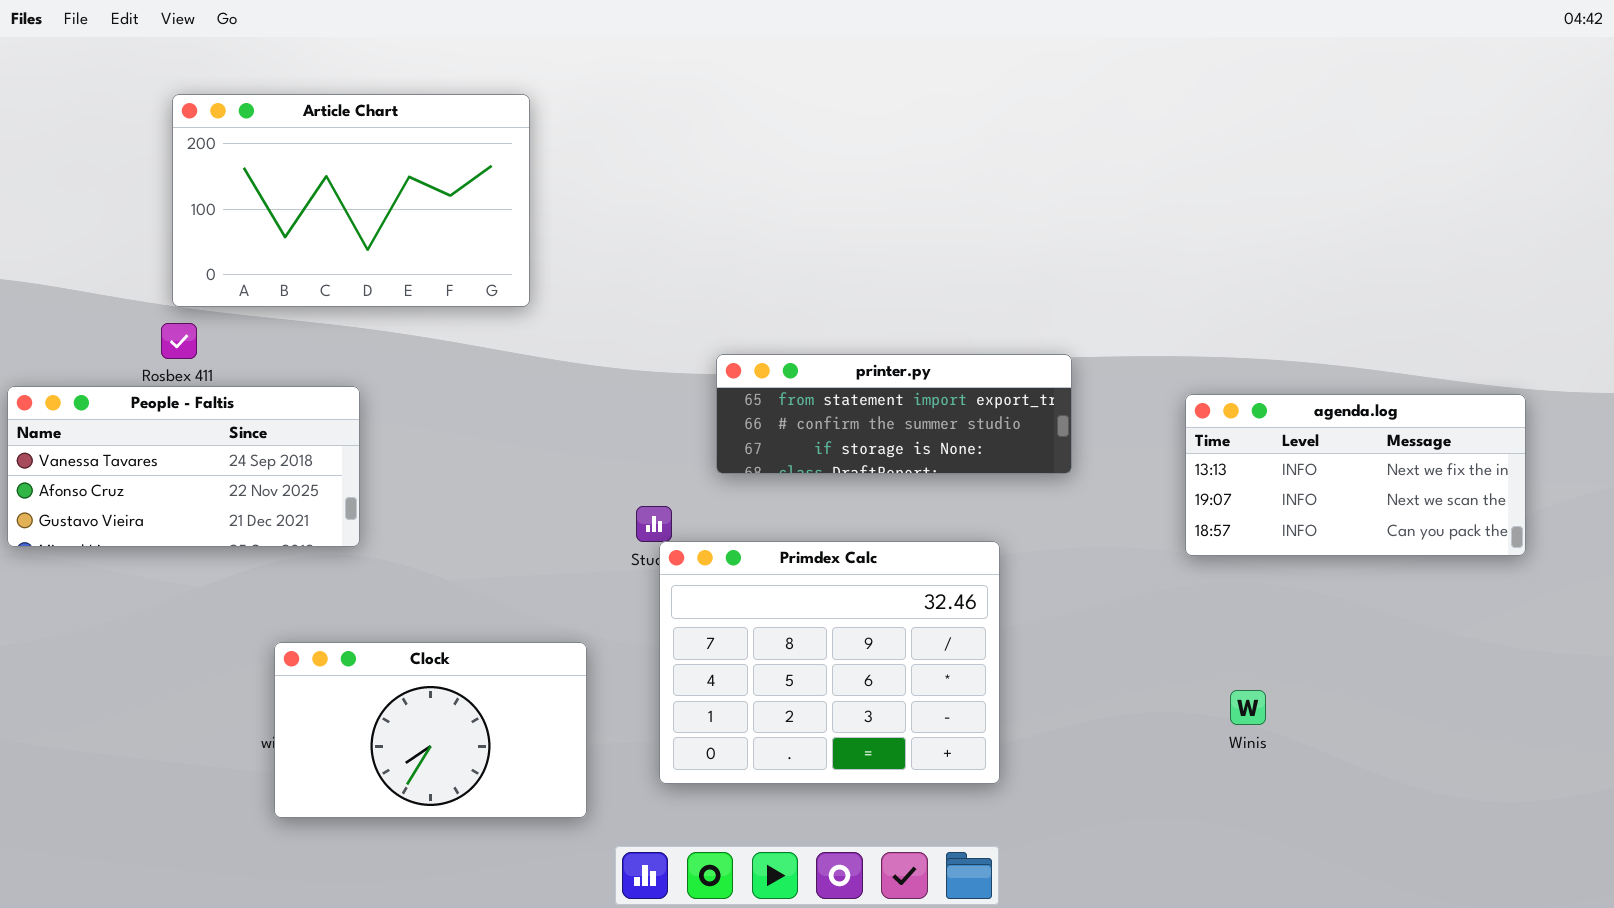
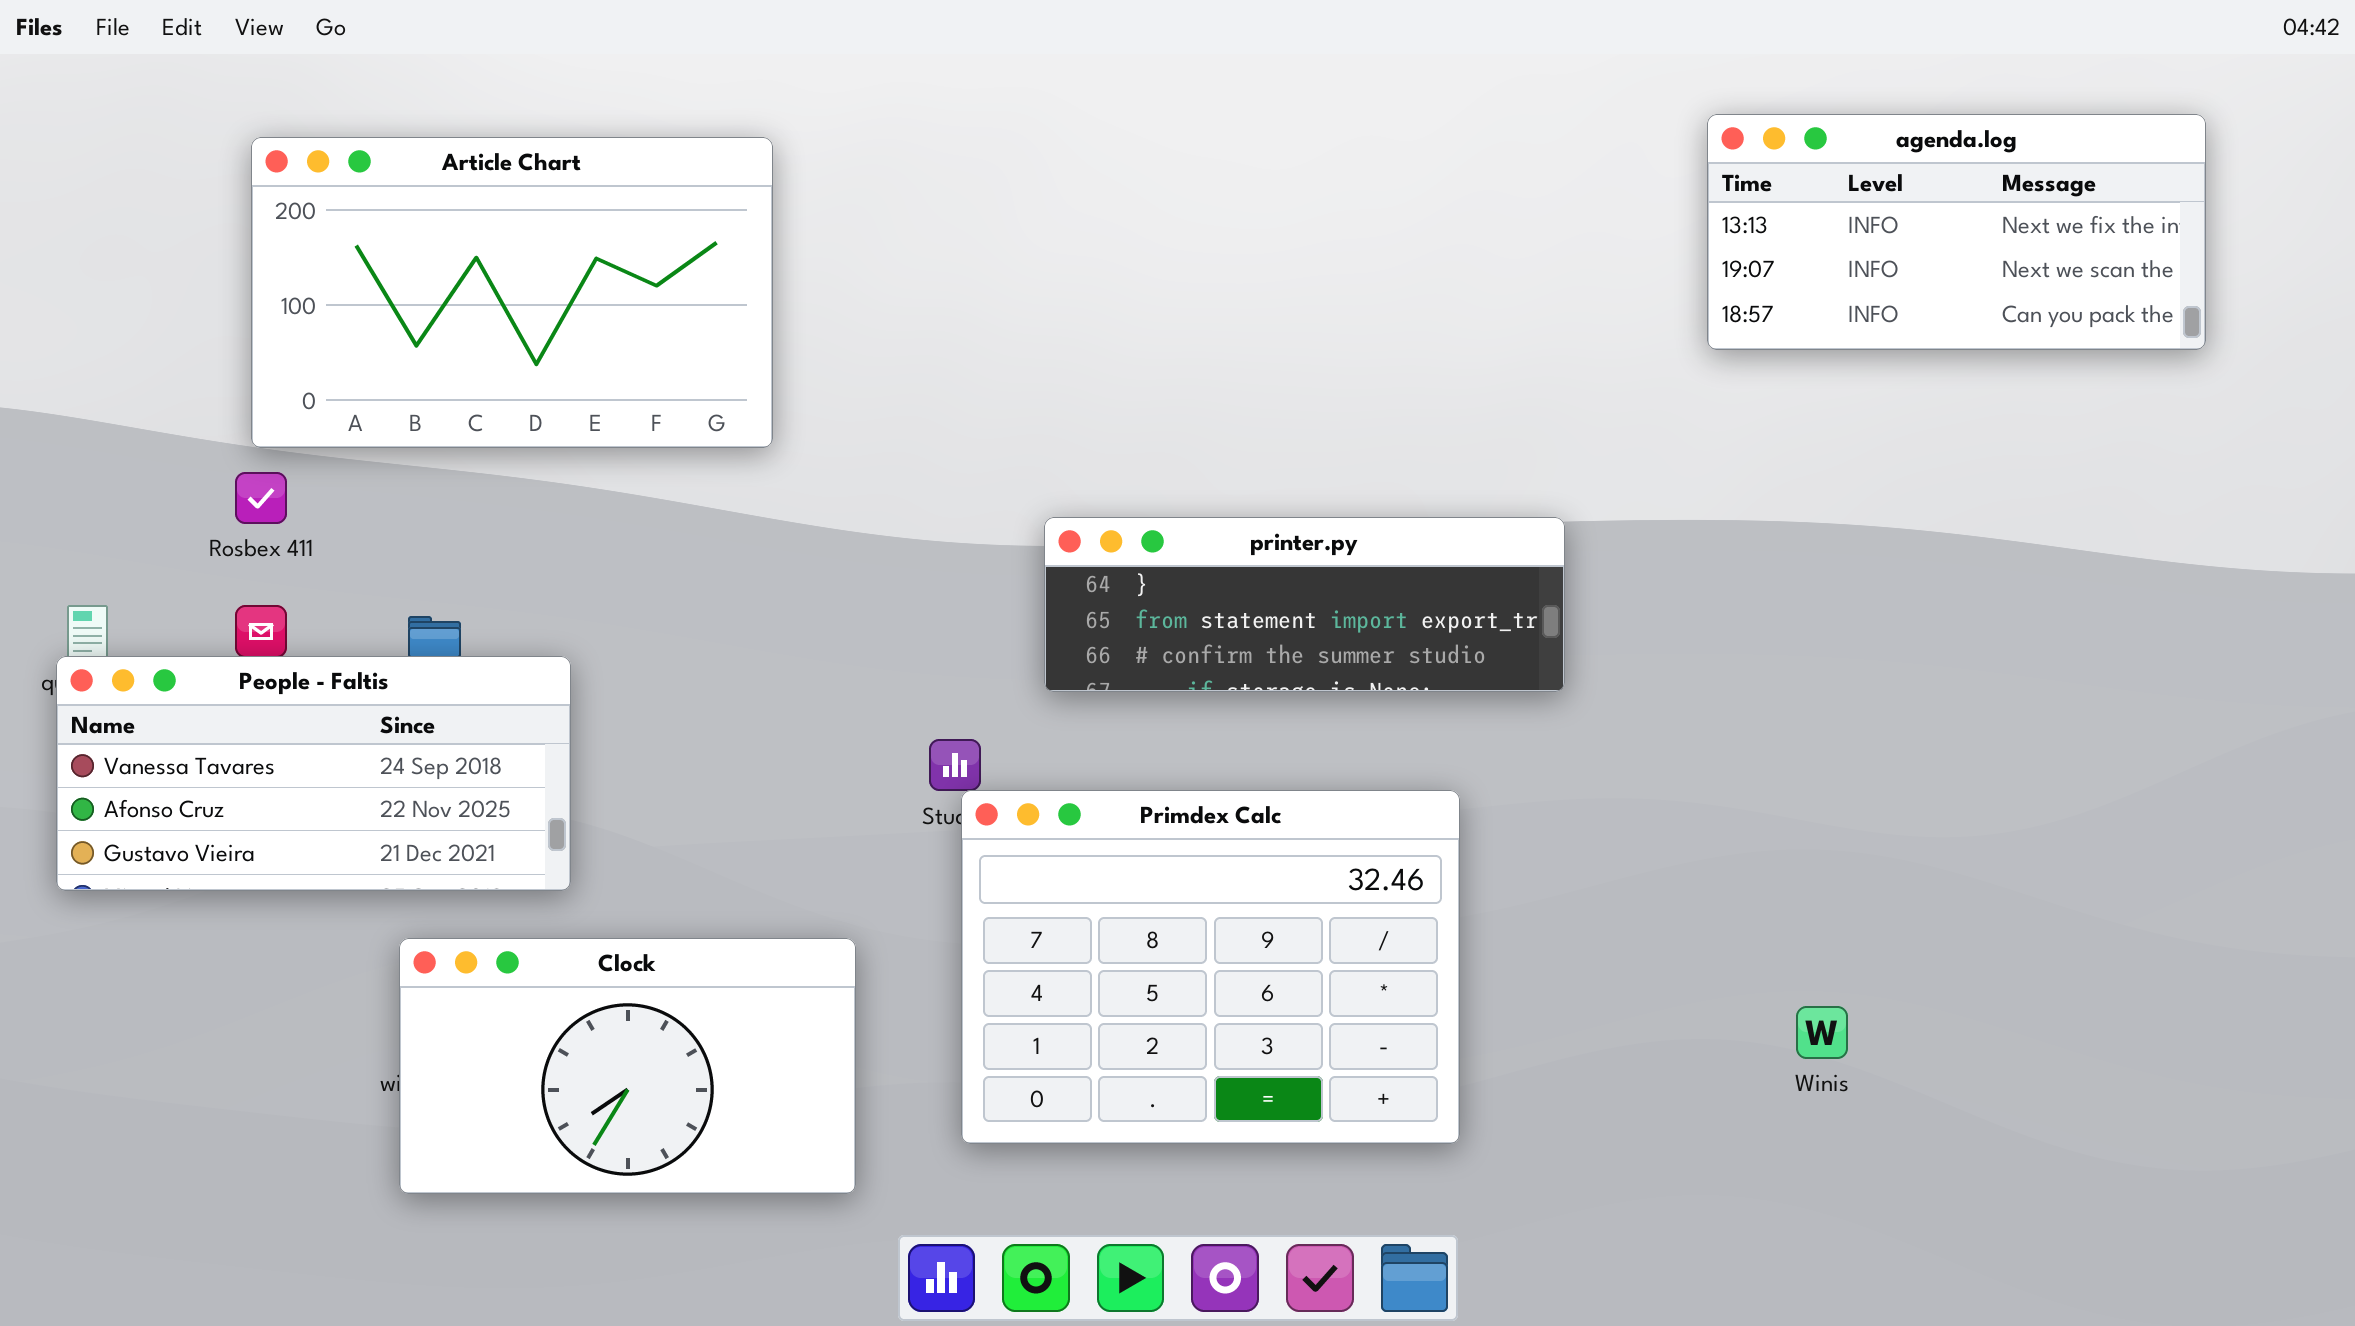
printer.py: [716,354,1072,474] -> [1044,517,1565,692], scrolled up 1 row
People - Faltis: [7,386,360,547] -> [56,656,571,891], moved
agenda.log: [1185,394,1526,556] -> [1707,114,2206,350], moved

